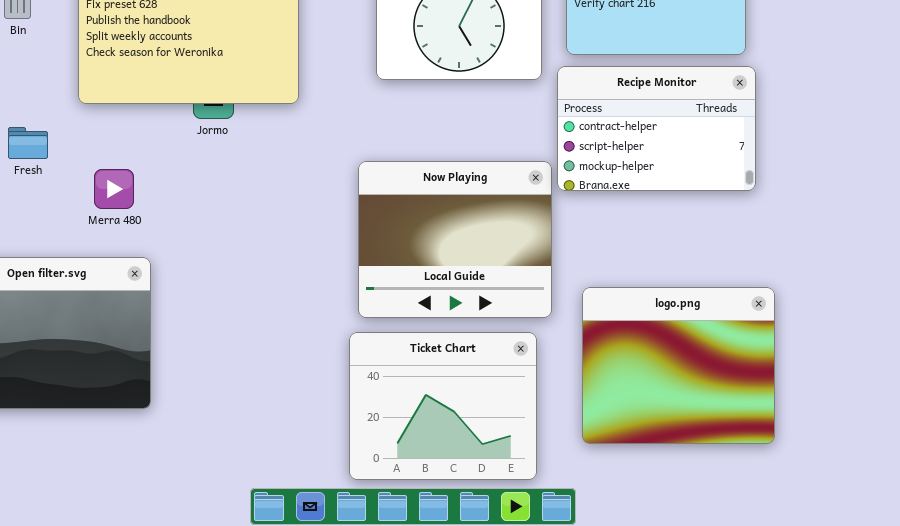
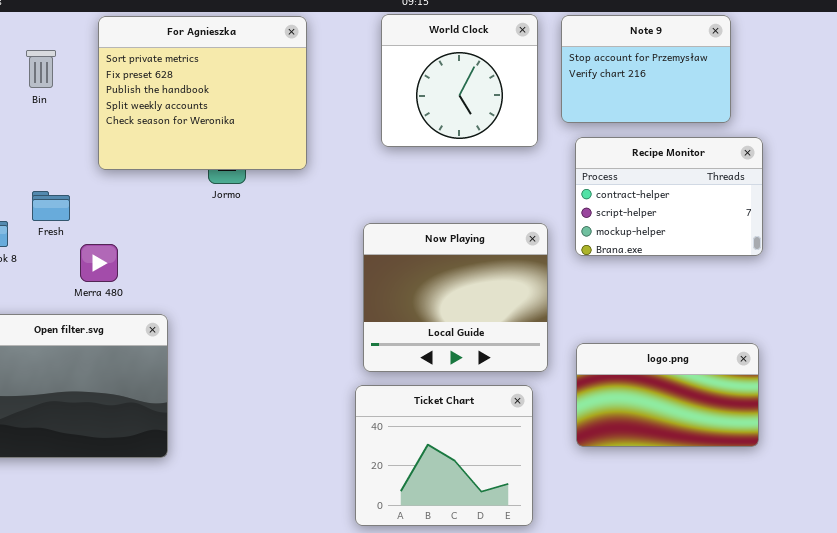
Recipe Monitor: [557,66,756,191] -> [575,137,763,256], moved
Merra 480: [94,169,134,209] -> [80,244,118,282], moved
logo.png: [582,287,775,444] -> [576,343,759,447], resized

